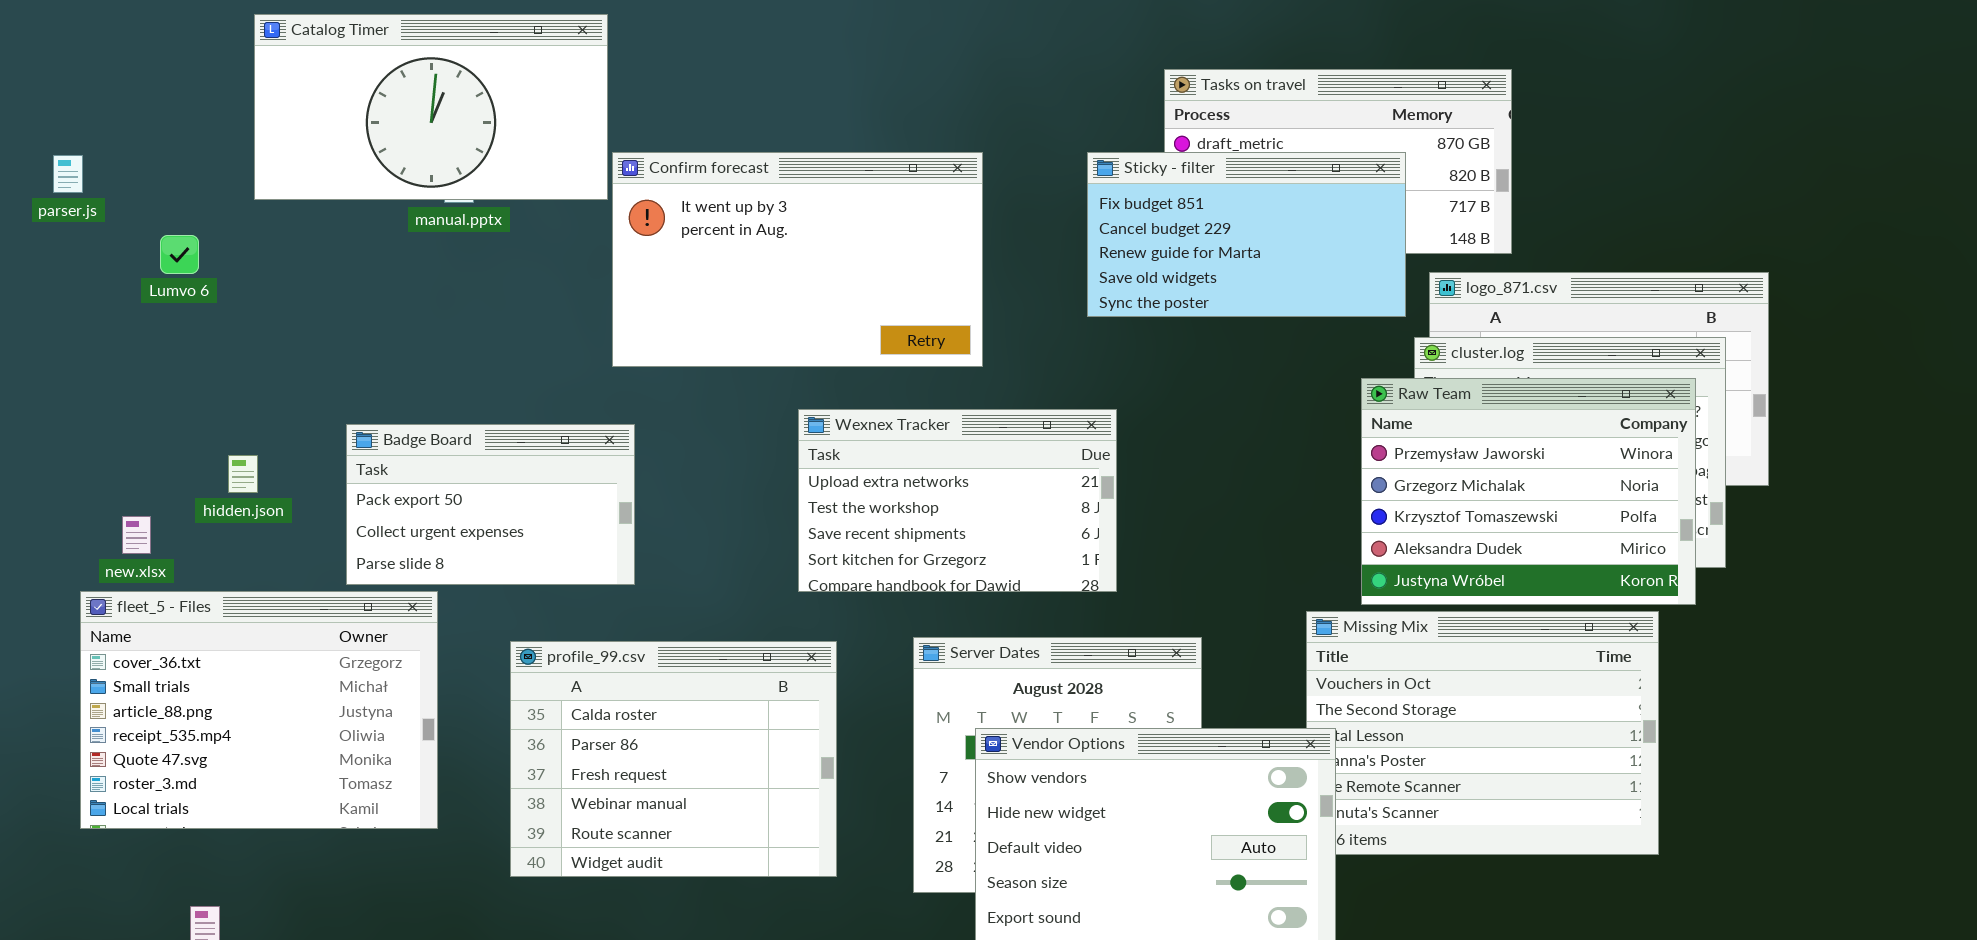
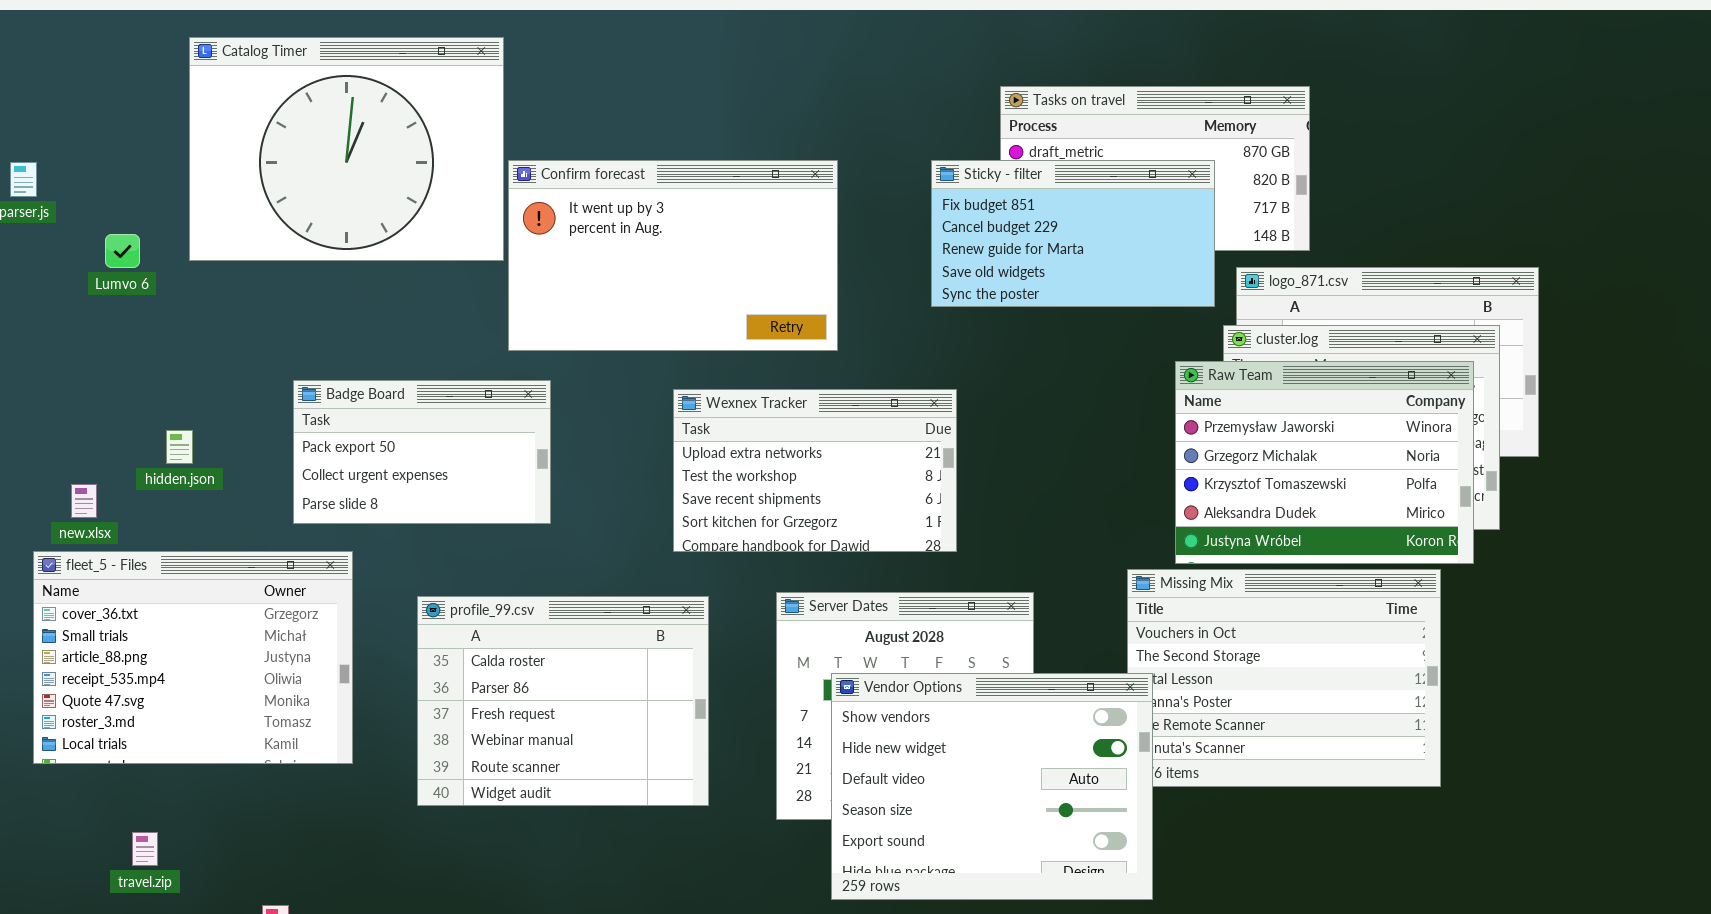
Catalog Timer: [254,14,608,200] -> [189,37,504,261], resized
Badge Board: [346,424,635,585] -> [293,380,551,524], moved

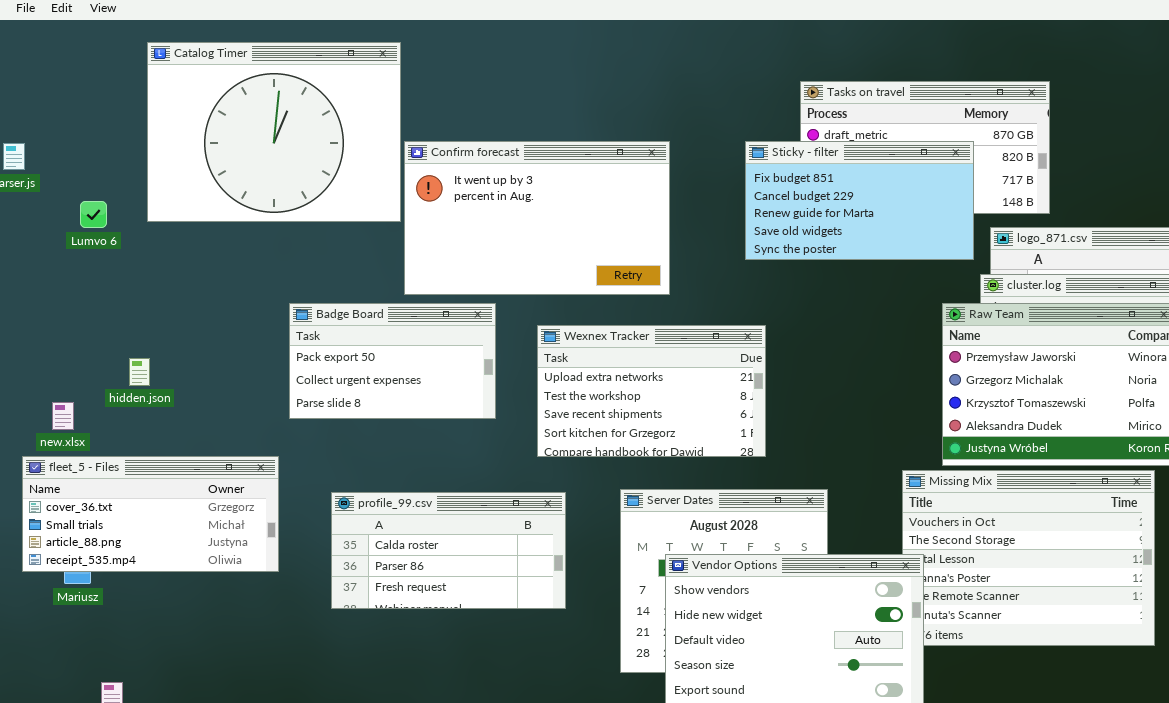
Badge Board: [293,380,551,524] -> [289,303,496,419], moved
fleet_5 - Files: [33,551,353,764] -> [22,456,279,572], resized
profile_99.csv: [417,596,709,806] -> [331,492,566,609], resized

